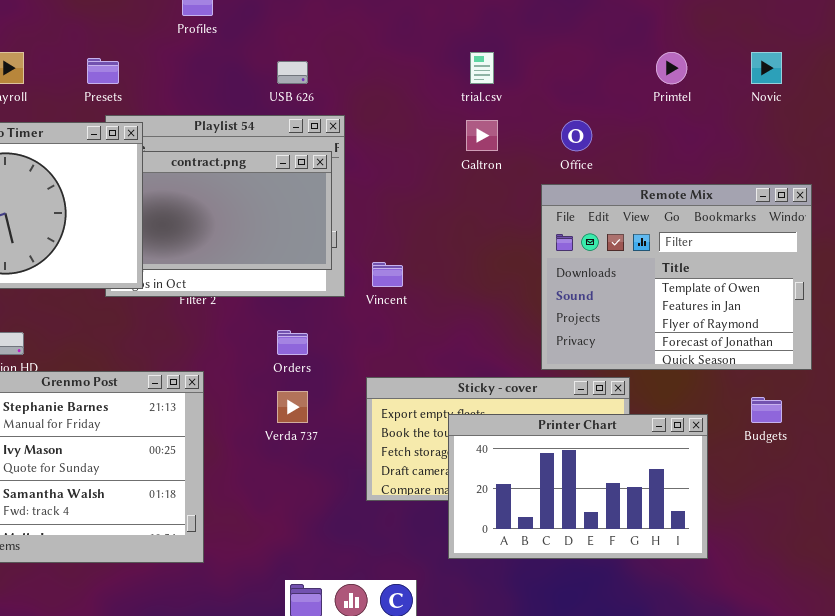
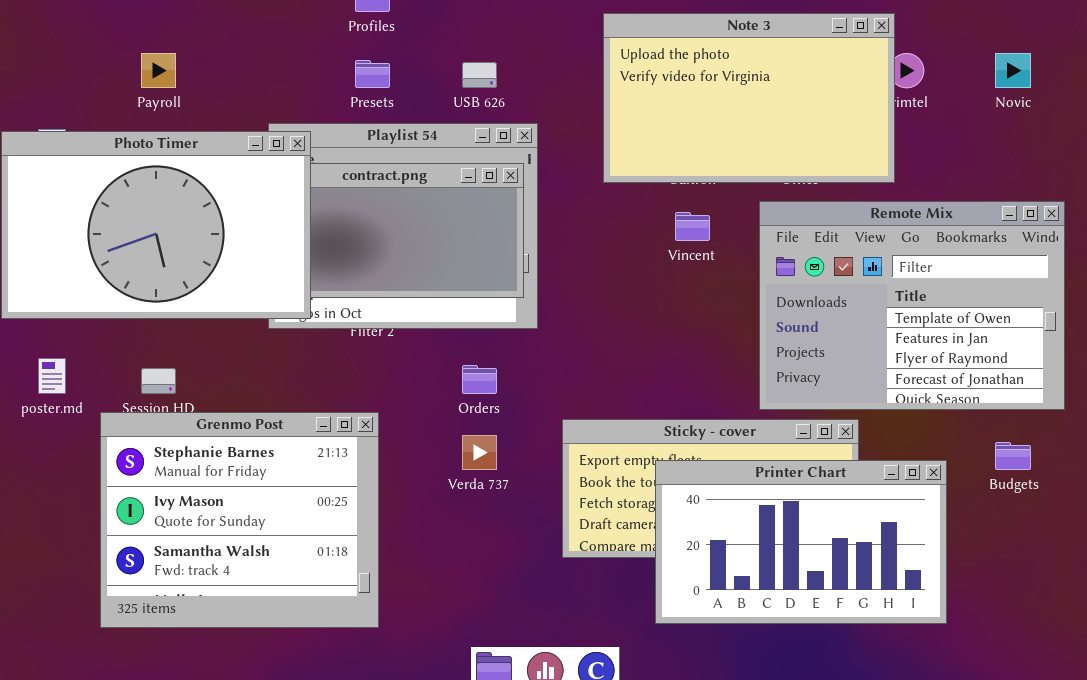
Note 3: none -> [603,13,895,183], opened
Presets: [87,58,119,84] -> [355,60,390,88], moved
Vincent: [372,262,403,287] -> [675,212,710,241], moved

